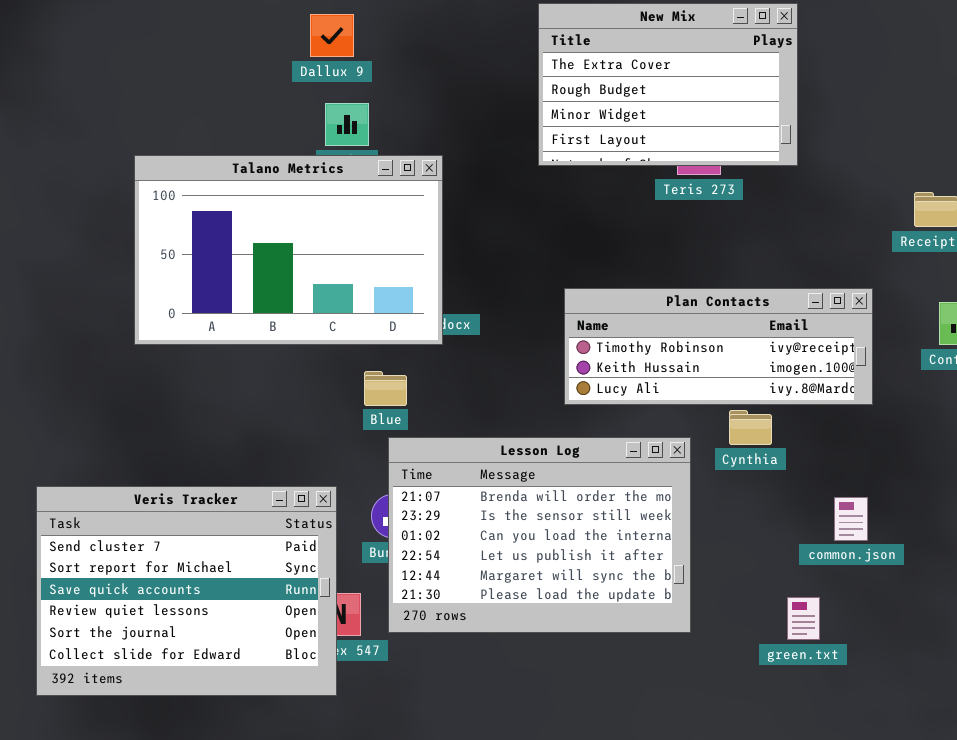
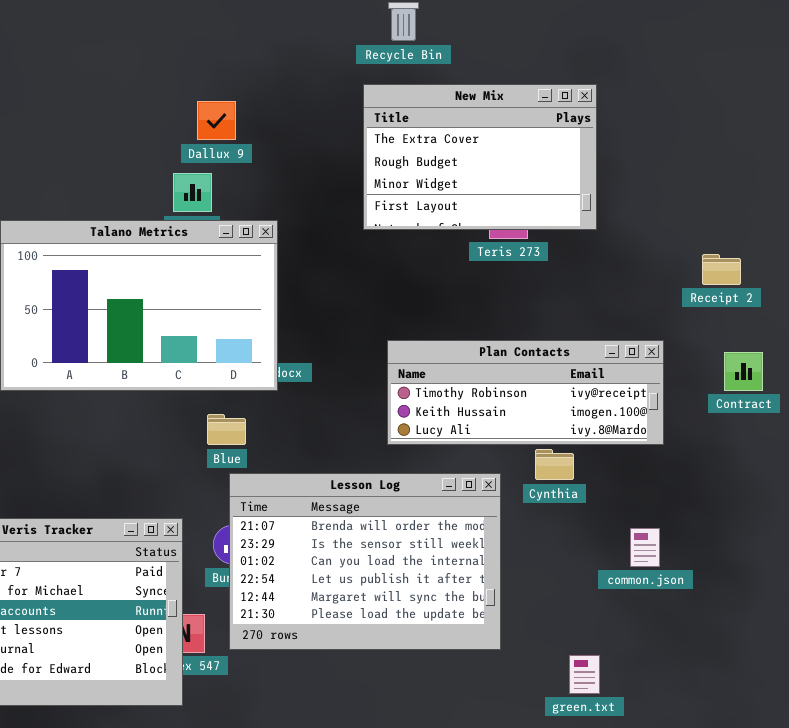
Dallux 9: [310,14,354,57] -> [197,101,236,140], moved
green.txt: [787,597,820,640] -> [569,655,600,694], moved

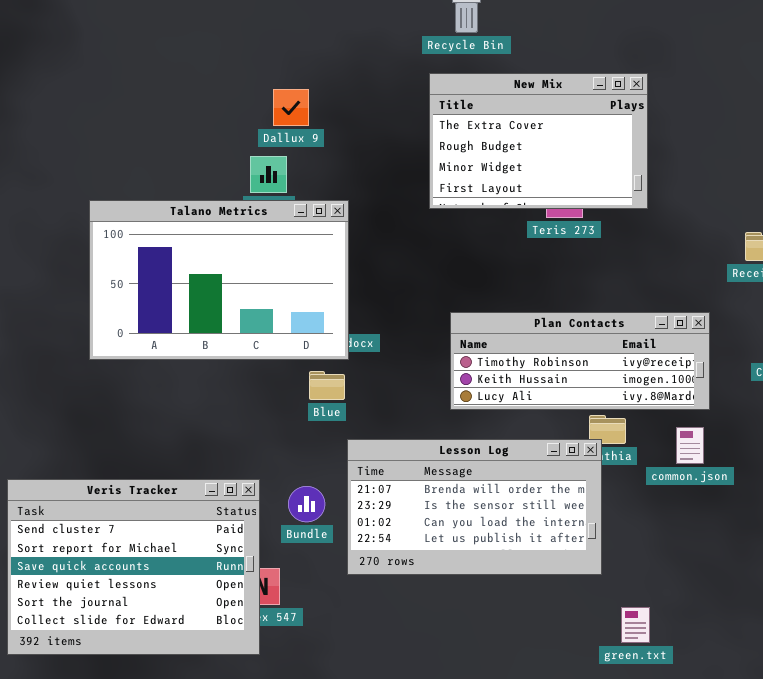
Blue: [207,414,246,445] -> [309,371,345,400], moved
Lesson Log: [229,473,501,650] -> [347,439,602,575], moved, resized
common.json: [630,528,660,567] -> [676,427,704,464], moved

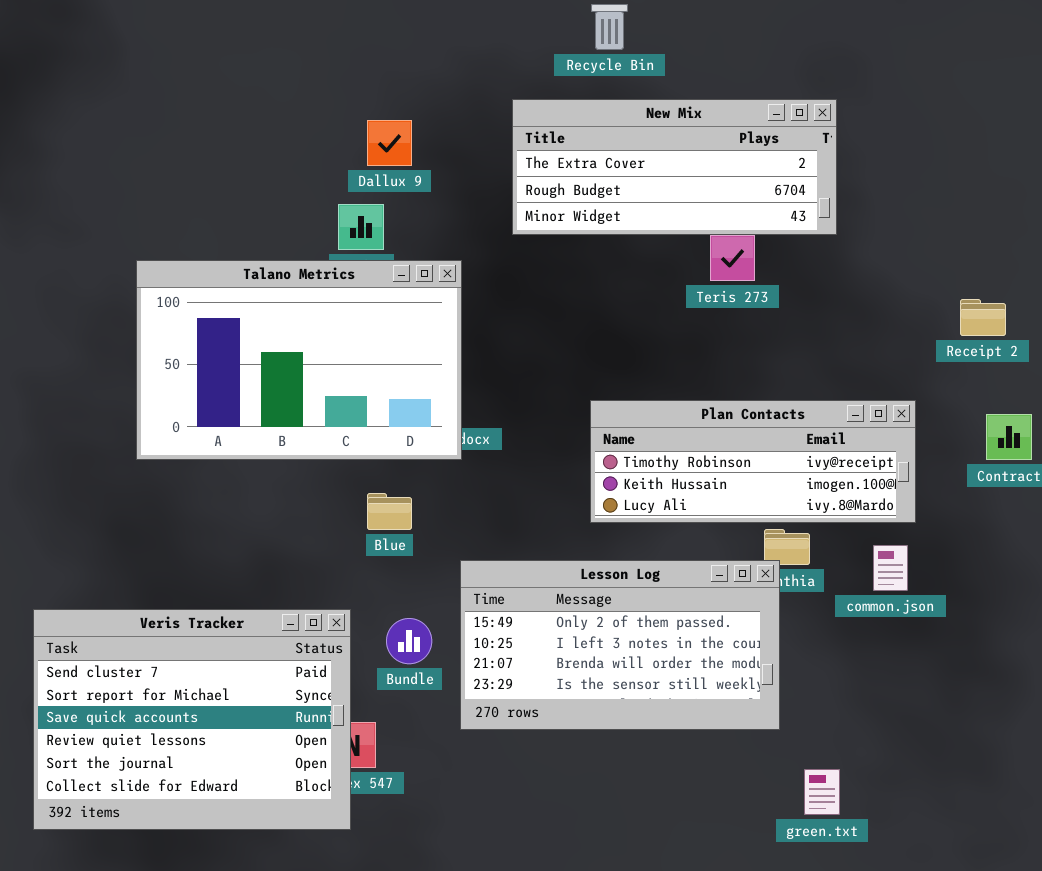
New Mix: [429,73,648,209] -> [512,99,837,235], resized
Blue: [309,371,345,400] -> [367,493,412,530], moved
Lesson Log: [347,439,602,575] -> [460,560,780,730], scrolled up 2 rows

